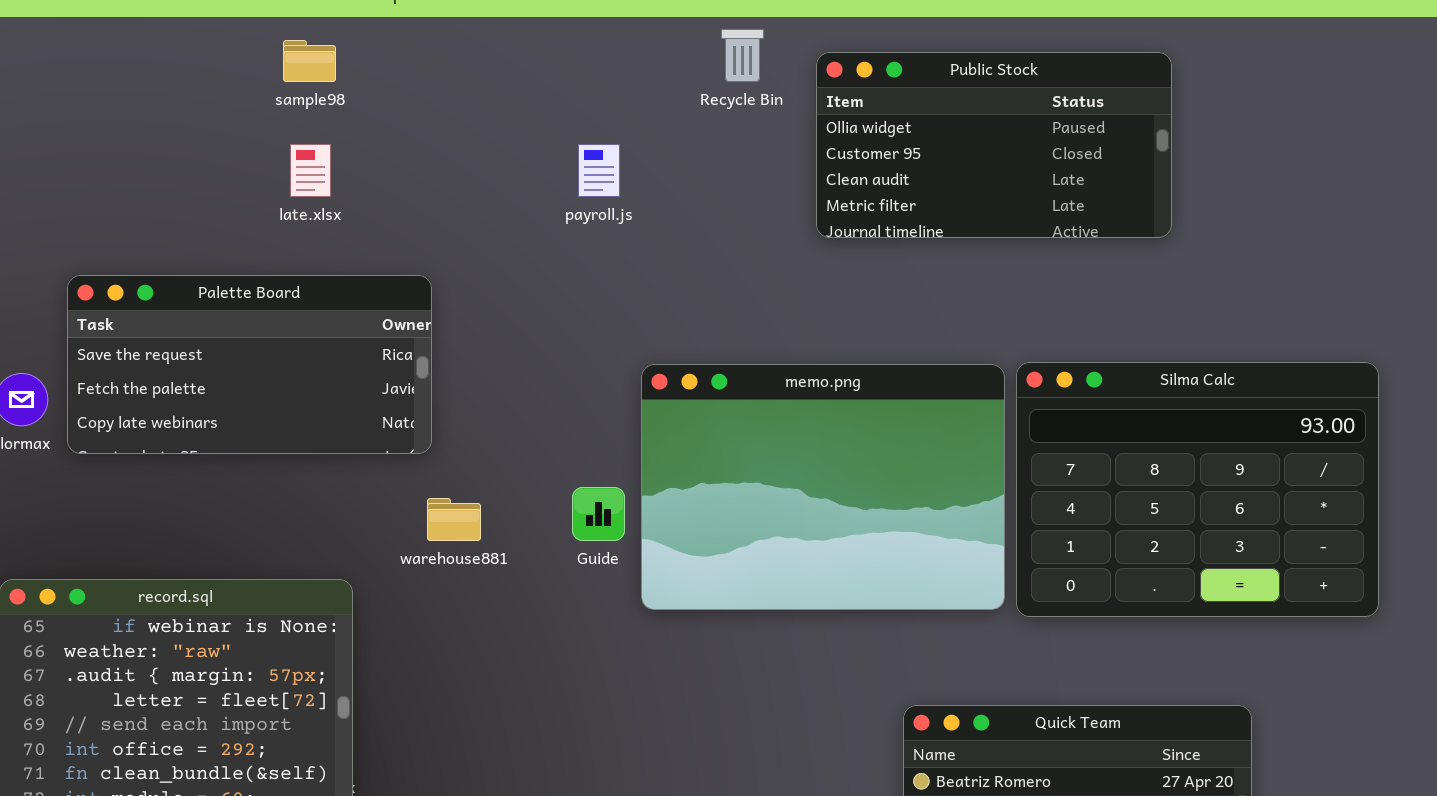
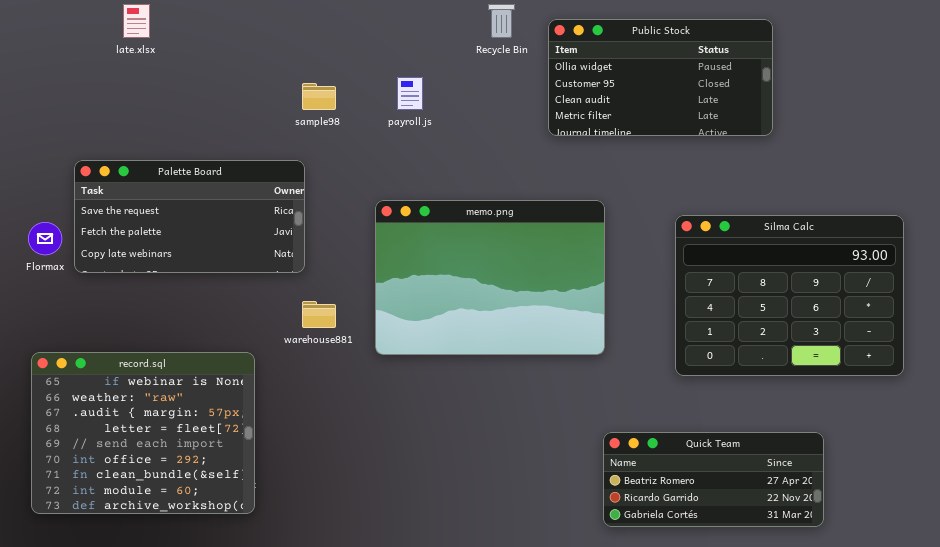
sample98: [283,40,336,82] -> [302,83,336,110], moved
late.xlsx: [290,144,331,197] -> [123,4,150,38], moved
memo.png: [641,364,1005,610] -> [375,200,605,355], moved

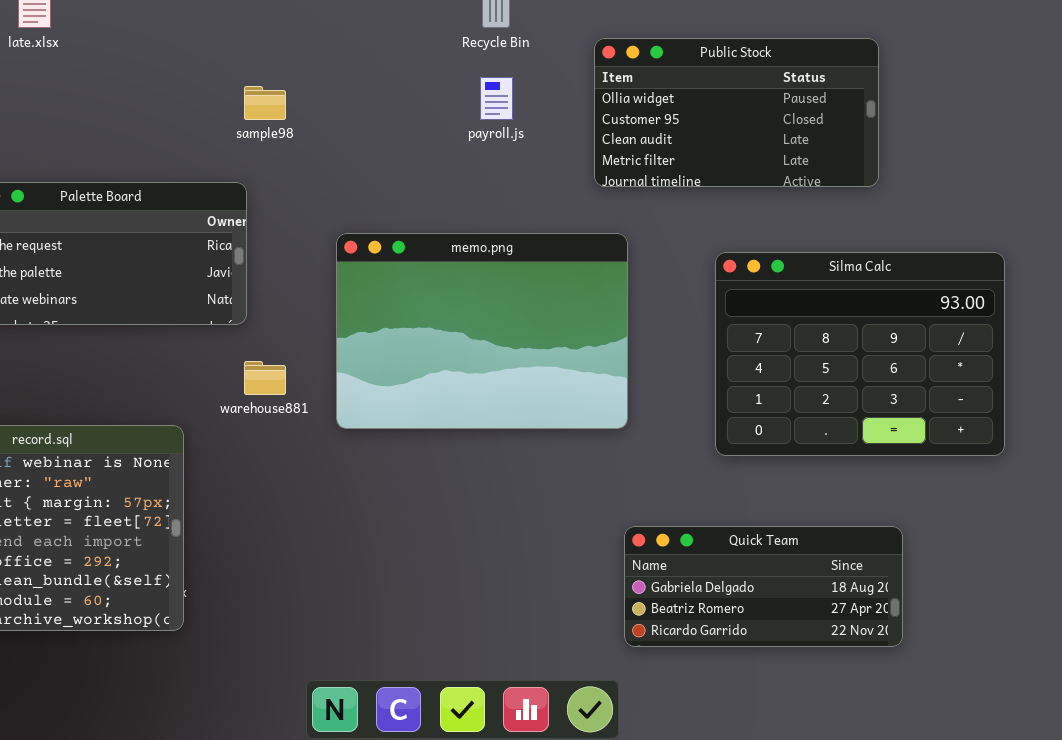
Public Stock: [548,19,773,136] -> [594,38,879,187], moved
payroll.js: [397,77,423,110] -> [480,77,513,120], moved
Quick Team: [603,432,824,527] -> [624,526,903,647], scrolled up 1 row

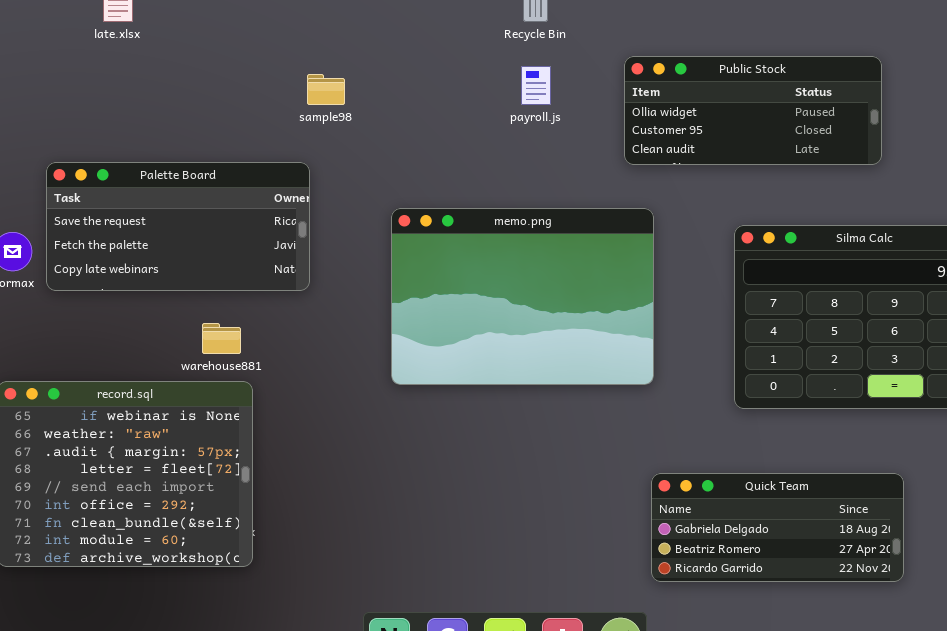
Public Stock: [594,38,879,187] -> [624,56,882,165], resized
warehouse881: [244,361,286,395] -> [202,323,241,354], moved

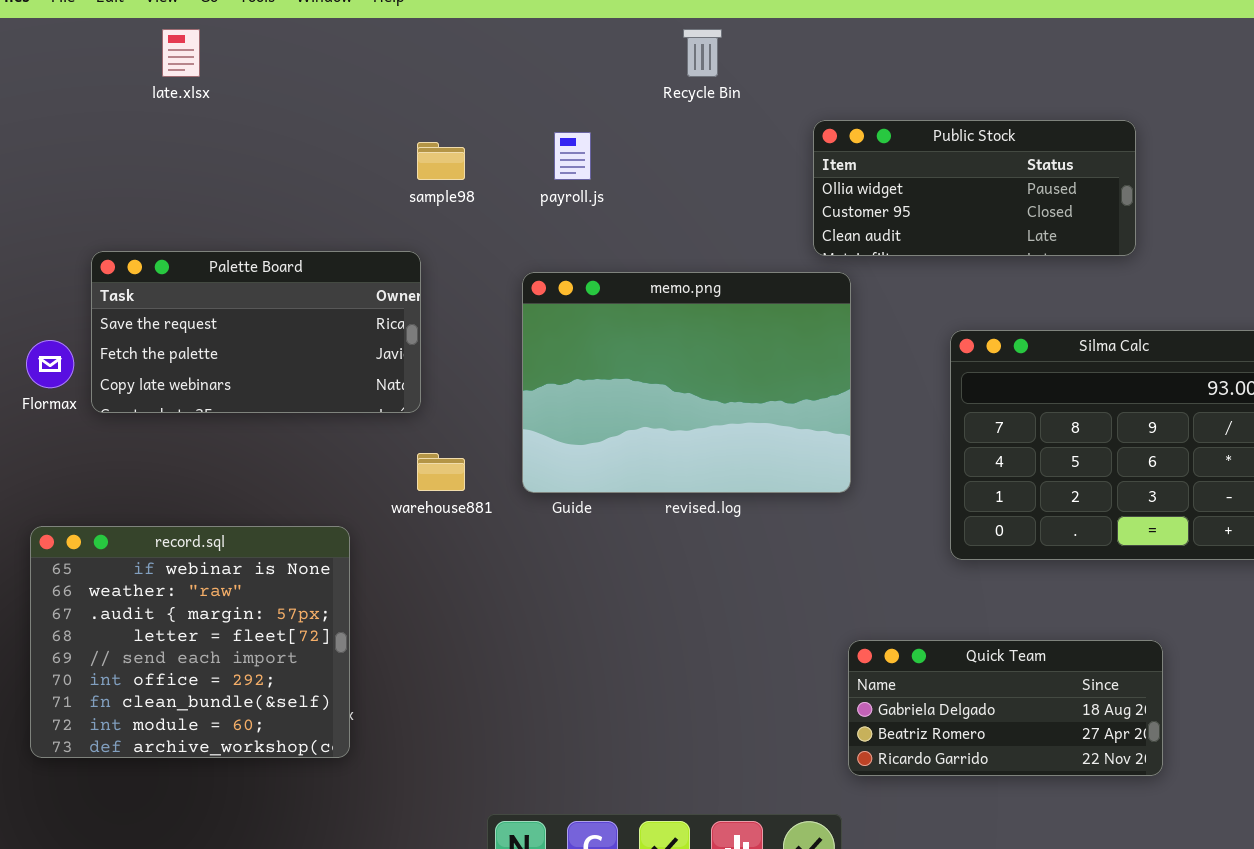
payroll.js: [521,66,551,105] -> [554,132,591,180], moved
memo.png: [391,208,654,385] -> [522,272,851,493], moved
warehouse881: [202,323,241,354] -> [417,453,465,491], moved

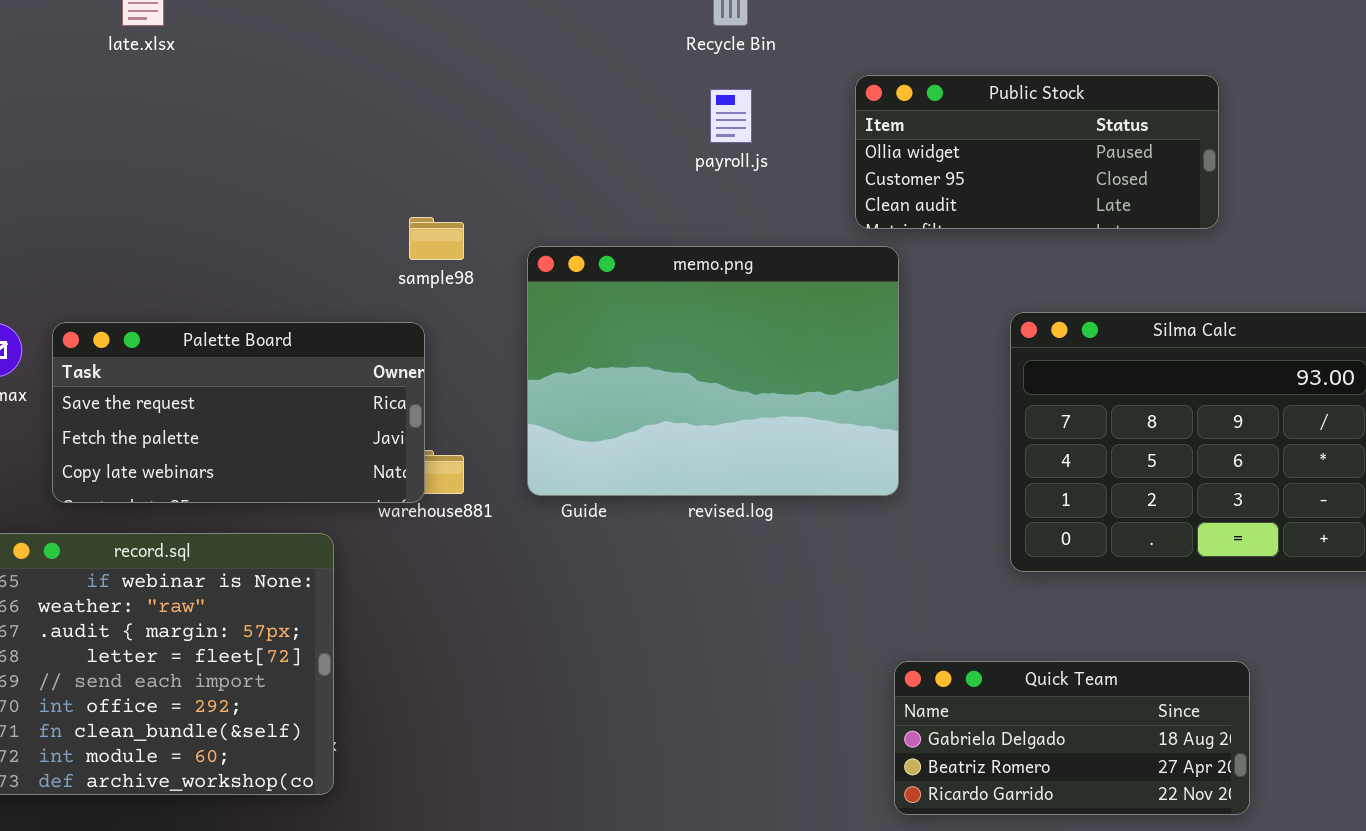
payroll.js: [554,132,591,180] -> [710,89,752,143], moved
sample98: [417,142,465,180] -> [409,217,464,260], moved
Palette Board: [91,251,421,413] -> [52,322,425,503], moved

